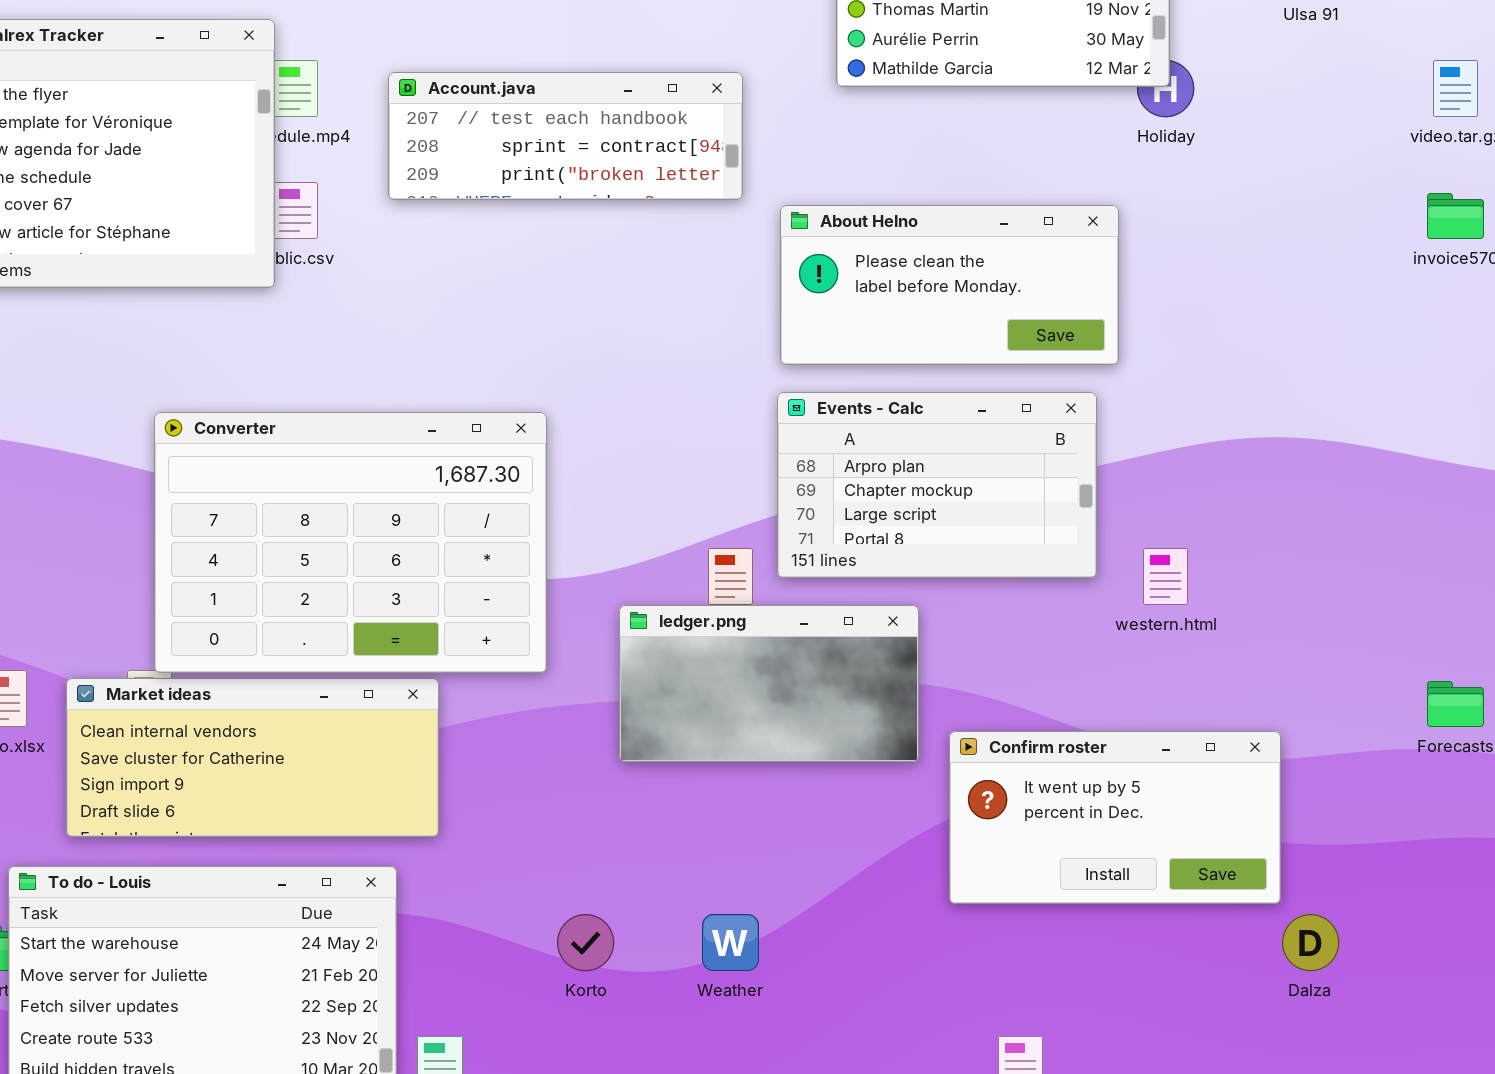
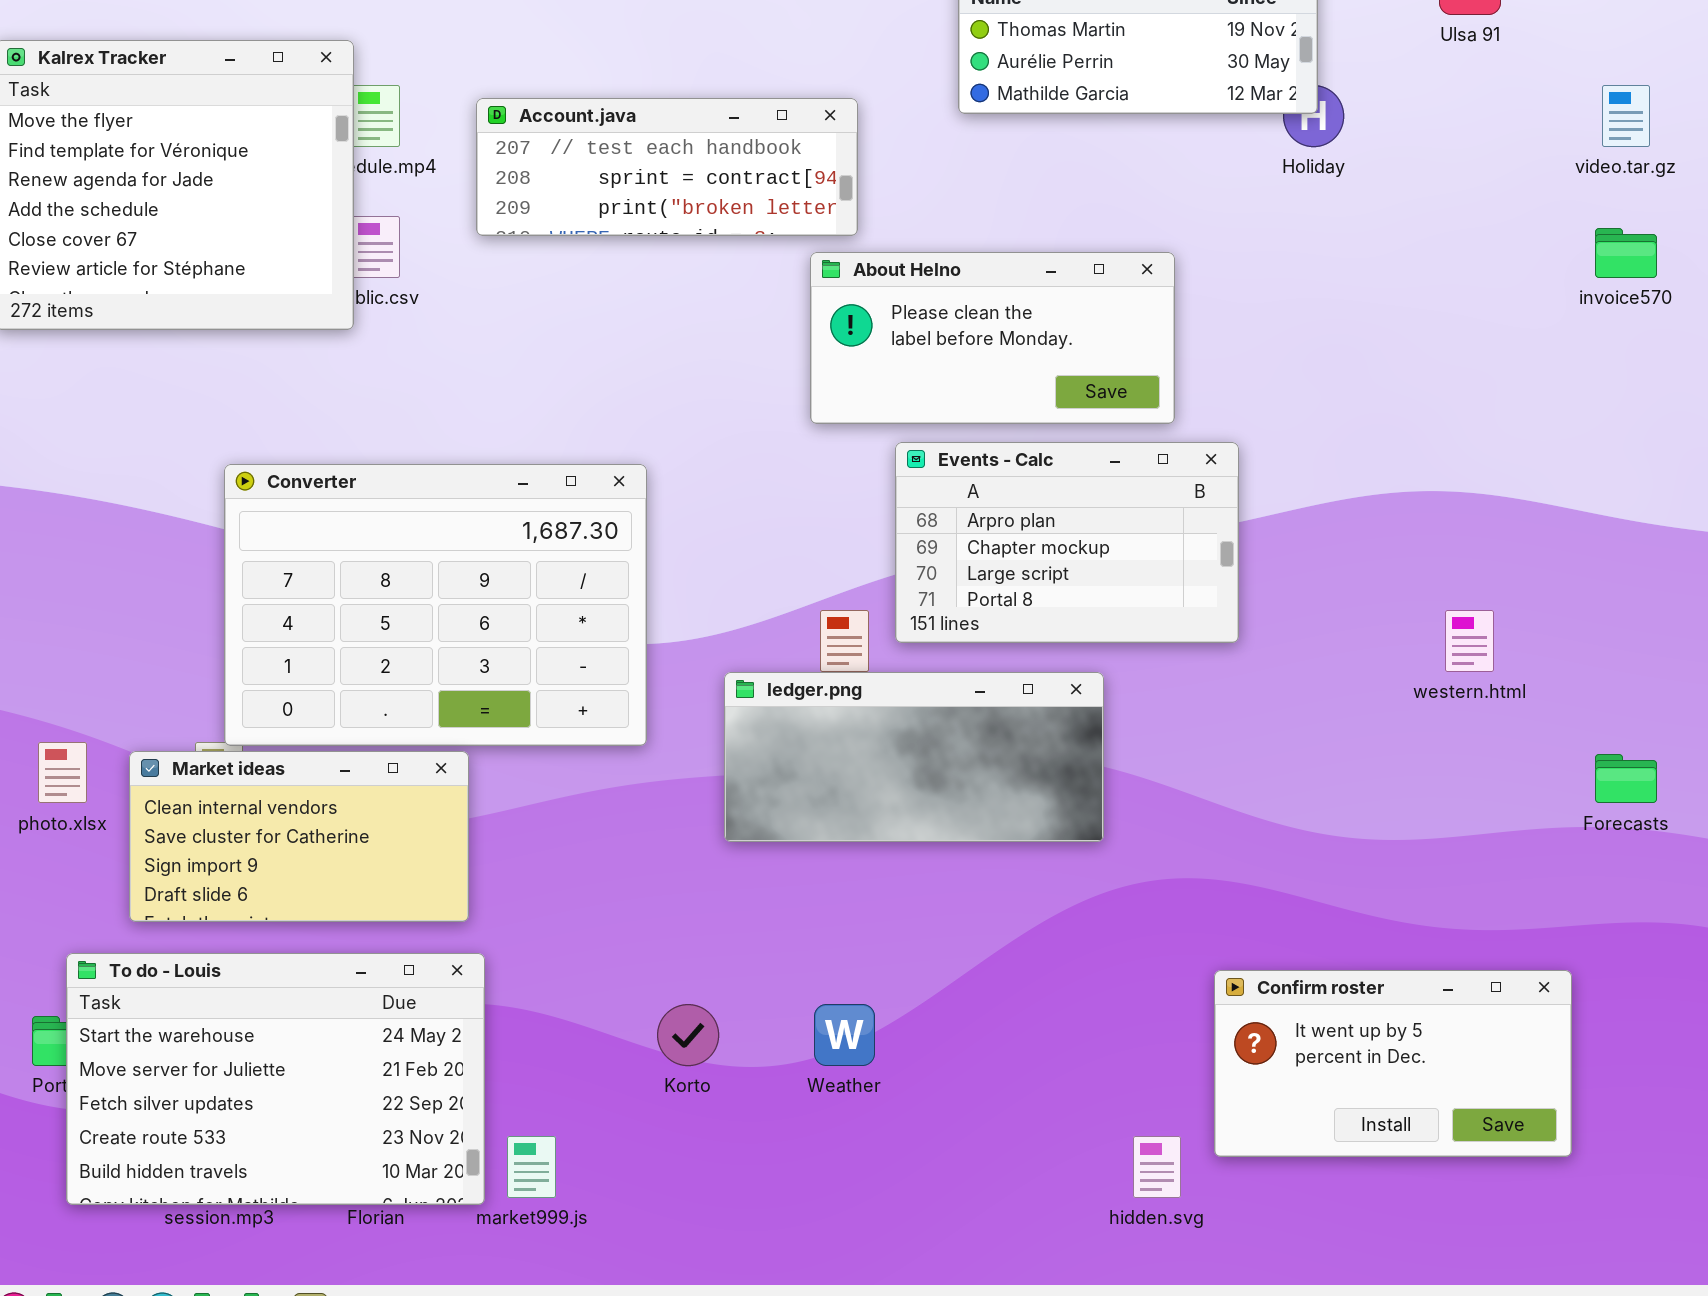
About Helno: [780,205,1119,365] -> [810,252,1175,424], moved
western.html: [1143,548,1188,605] -> [1445,610,1494,672], moved
ledger.png: [619,605,919,762] -> [724,672,1104,842], resized
Market ideas: [66,678,439,837] -> [129,751,469,922], resized
Confirm roster: [949,731,1281,904] -> [1214,970,1572,1157], moved

